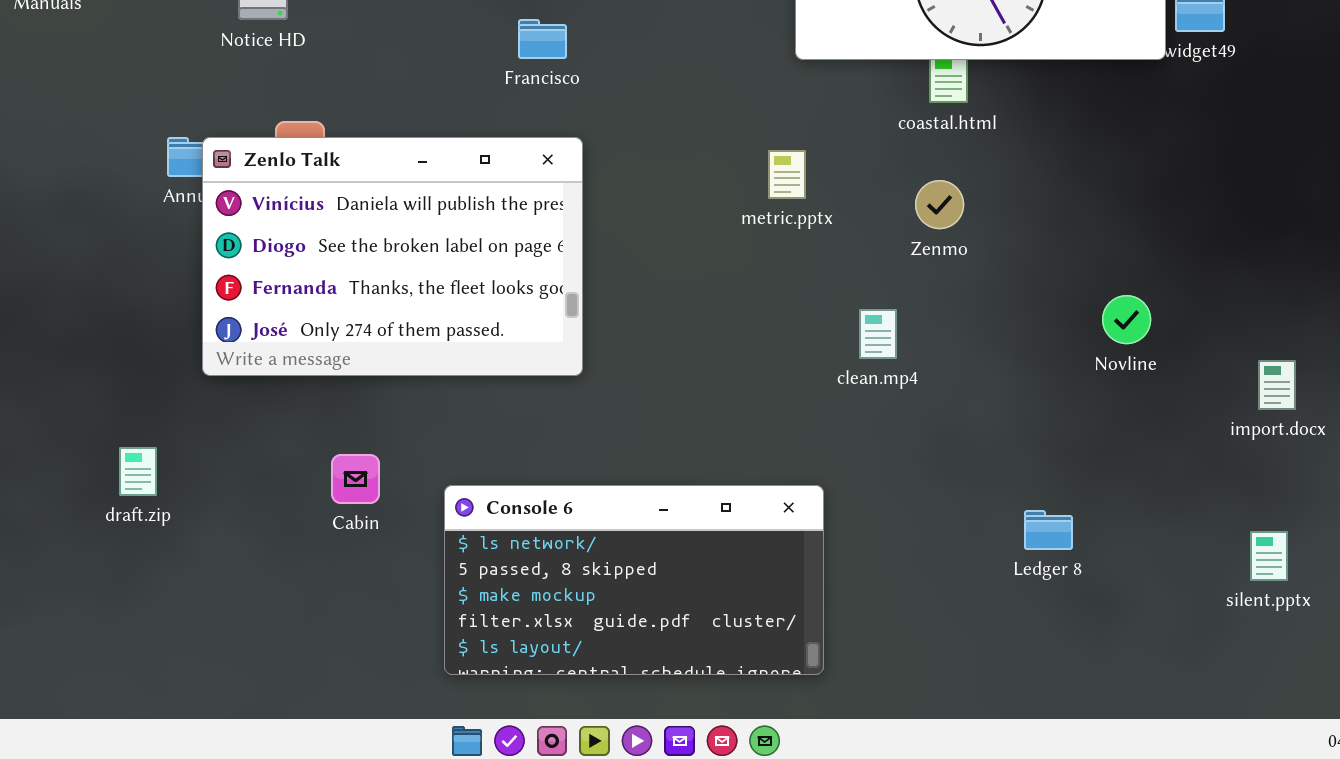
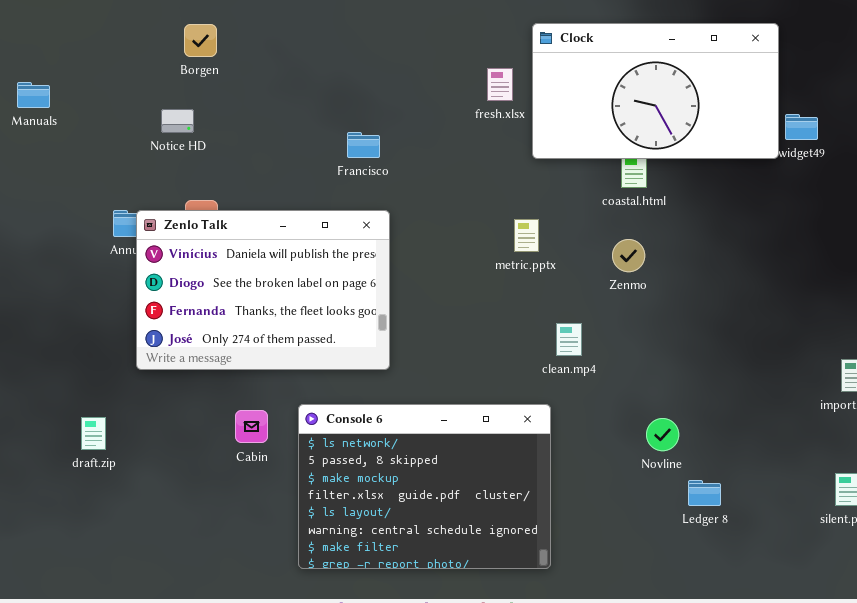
Novline: [1102,295,1151,344] -> [646,418,679,451], moved
clean.mp4: [859,309,897,359] -> [556,323,582,356], moved
Cabin: [331,454,380,504] -> [235,410,268,443], moved
Console 6: [444,485,824,675] -> [298,404,551,569], resized
Ledger 8: [1024,510,1073,550] -> [688,480,721,506], moved

